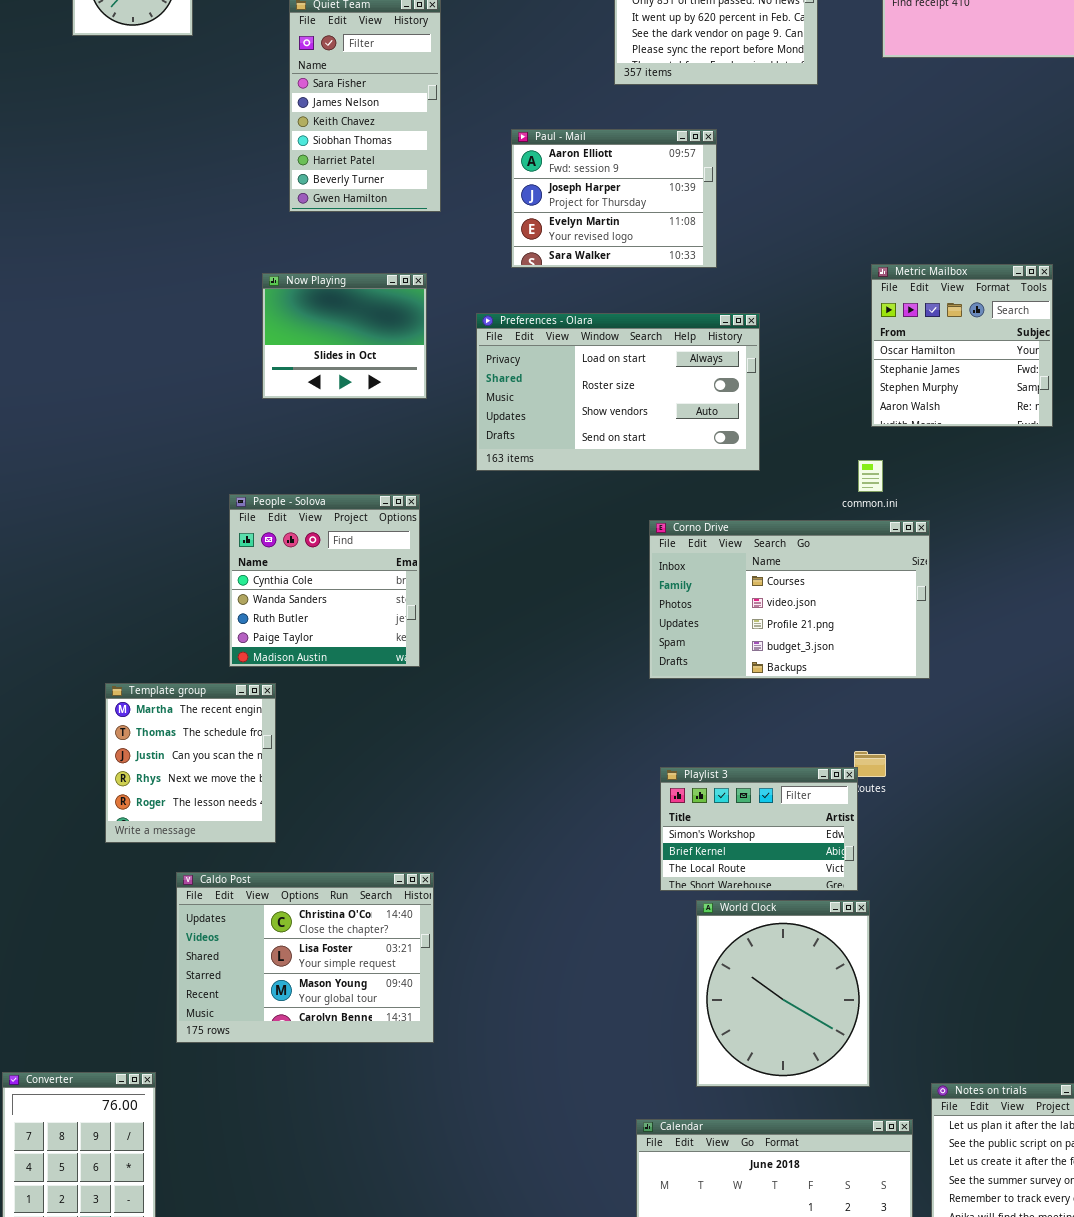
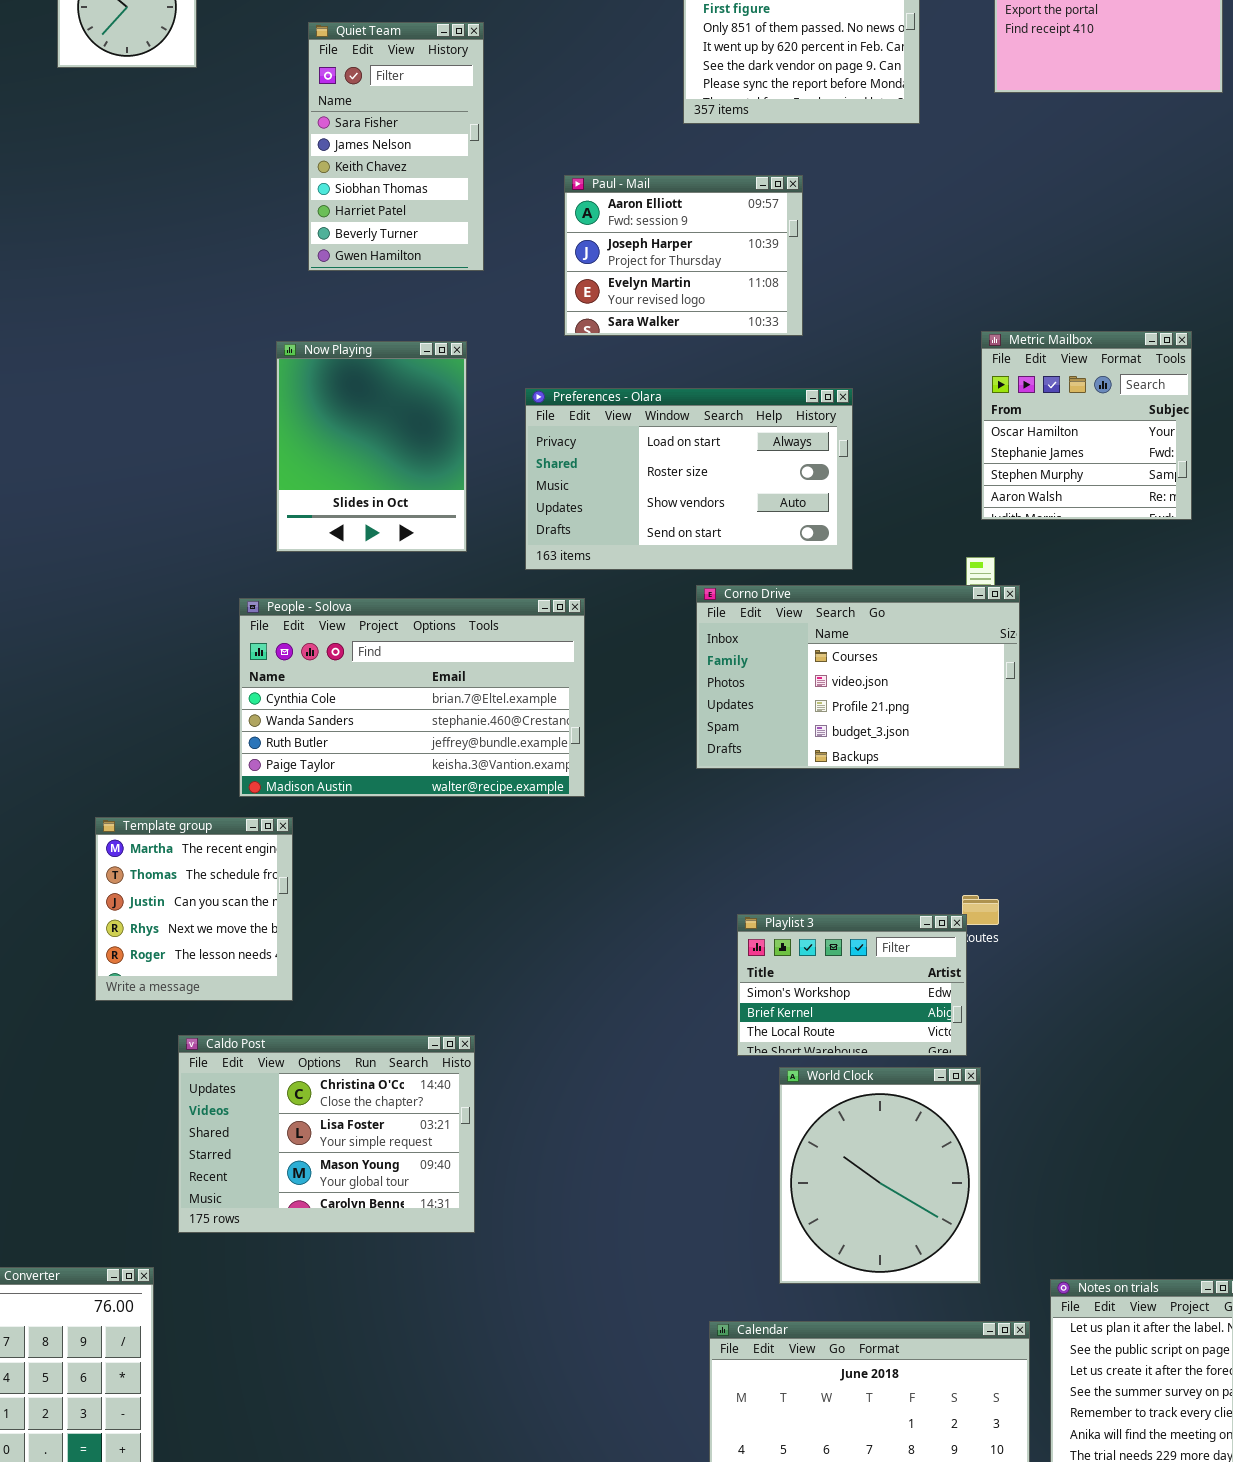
Now Playing: [262,273,427,399] -> [276,341,467,552], resized
People - Solova: [229,494,420,667] -> [239,598,585,797], resized
Corno Drive: [649,520,930,679] -> [696,585,1020,769], moved

